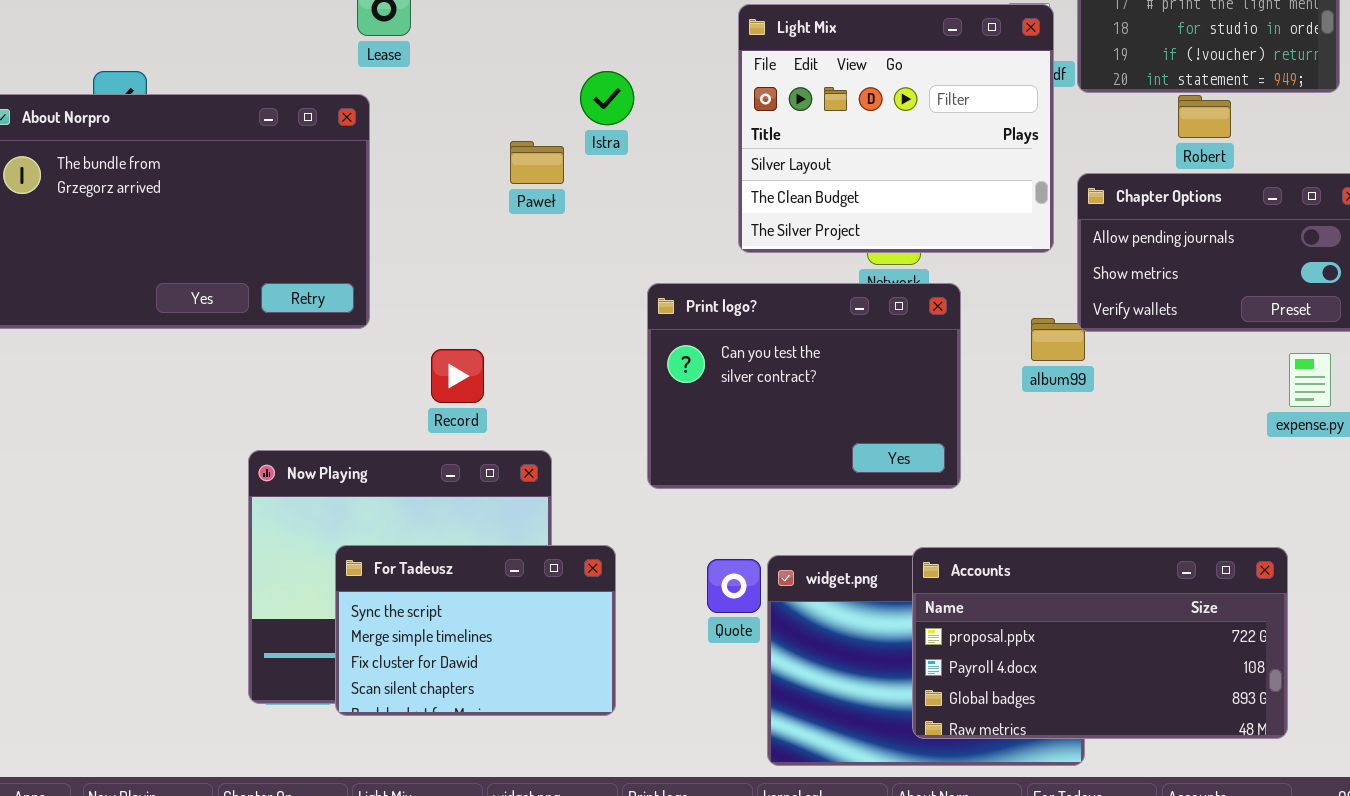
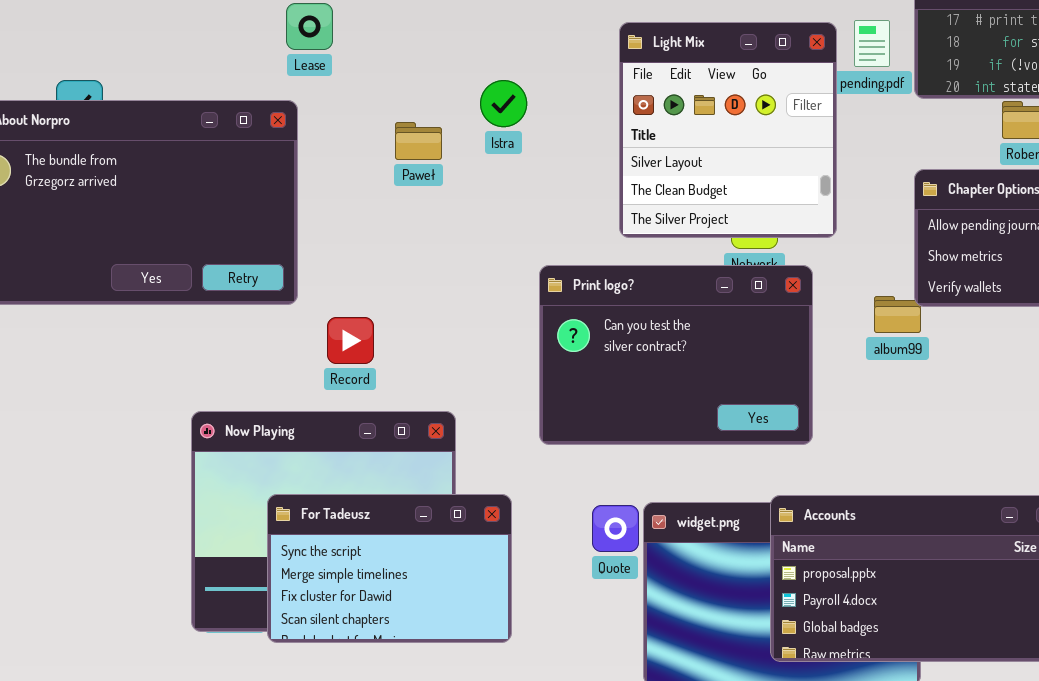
Light Mix: [738,4,1054,253] -> [619,22,837,238], resized
Paweł: [510,141,564,184] -> [395,122,442,160], moved
Record: [431,349,484,403] -> [327,317,374,364], moved

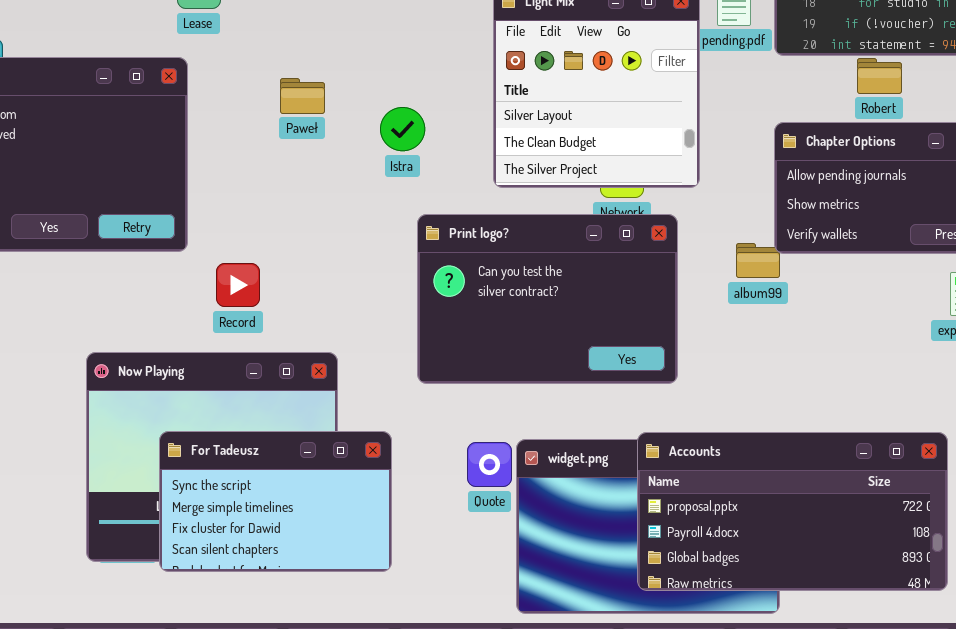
Istra: [480,80,527,127] -> [380,107,425,151], moved

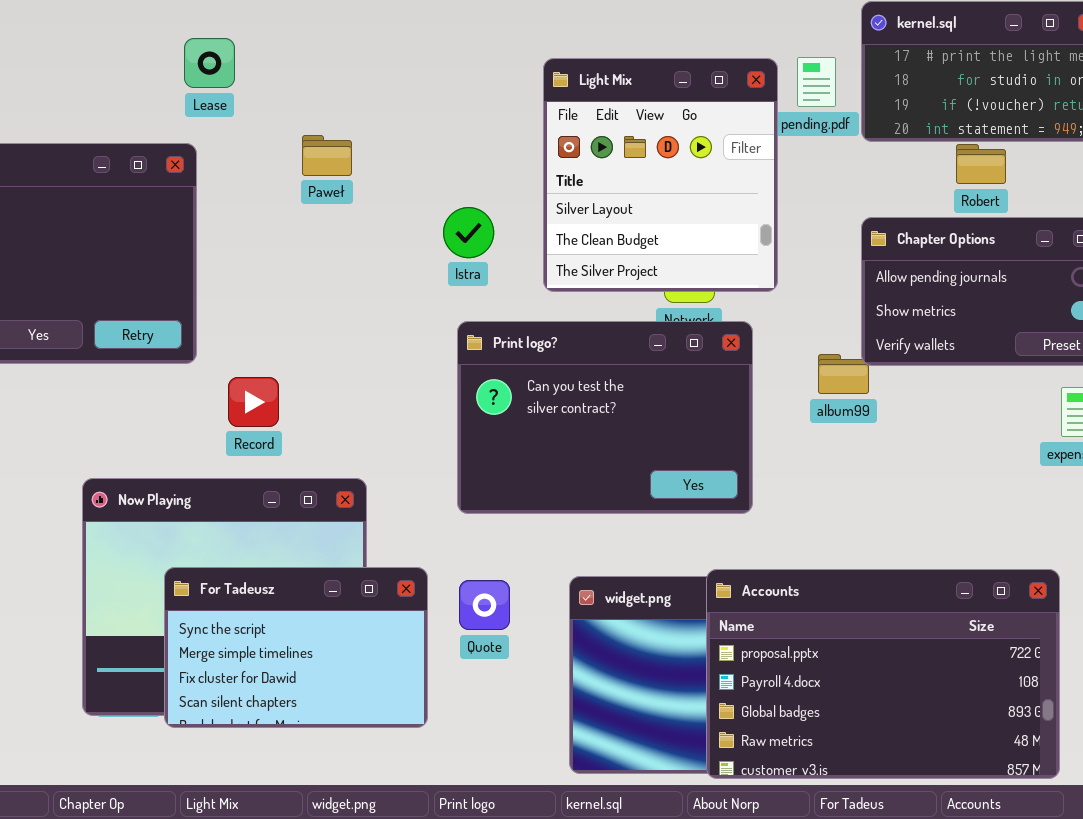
Paweł: [280,78,325,114] -> [302,135,352,176], moved
Istra: [380,107,425,151] -> [443,207,494,258], moved
Accounts: [637,432,948,591] -> [706,569,1060,779], resized
Quote: [467,442,512,487] -> [459,580,510,630], moved

